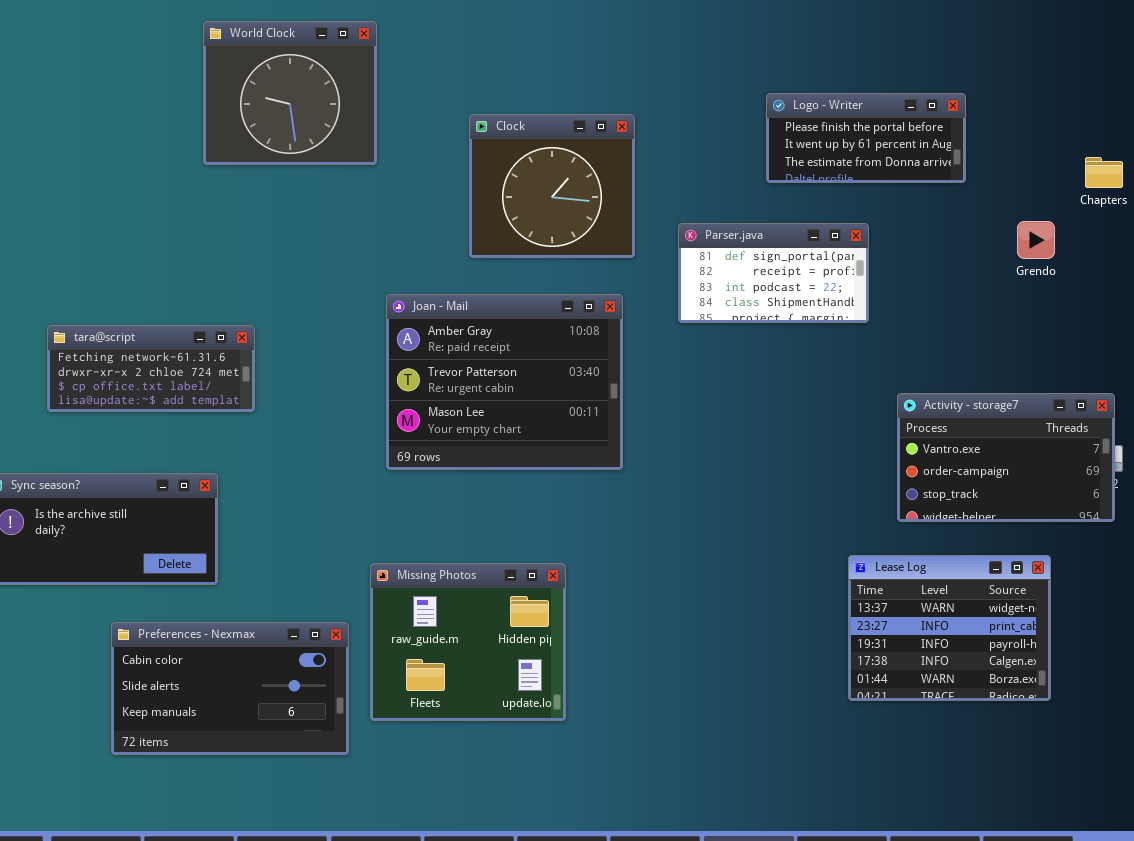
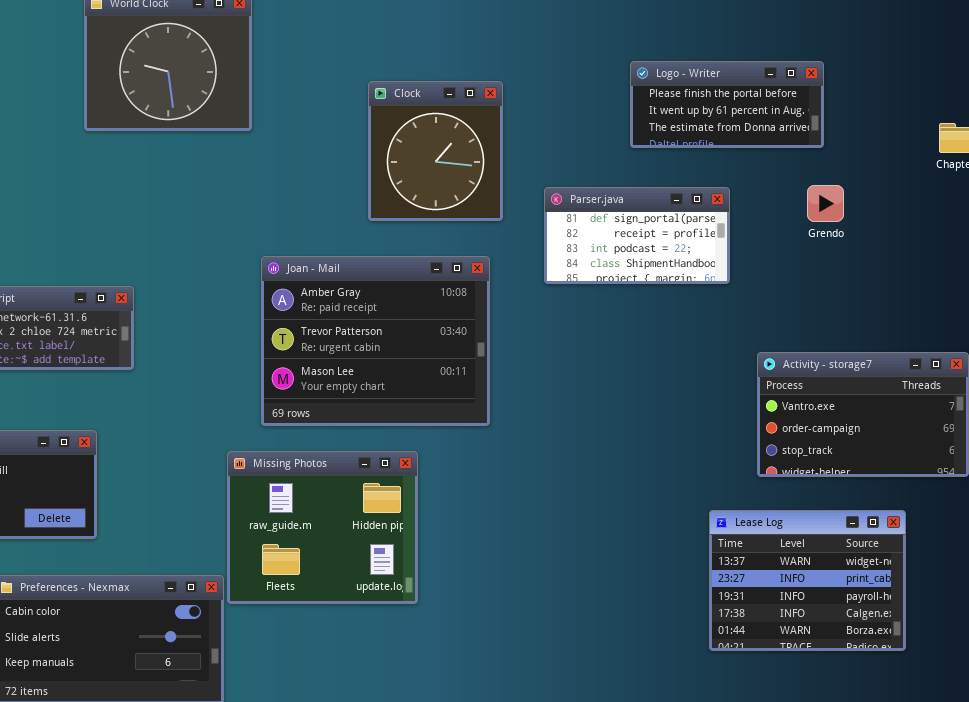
Clock: [469,114,635,258] -> [368,81,503,221], resized
Grendo: [1017,221,1055,259] -> [807,185,844,222], moved
Missing Photos: [370,563,566,721] -> [227,451,418,604], moved

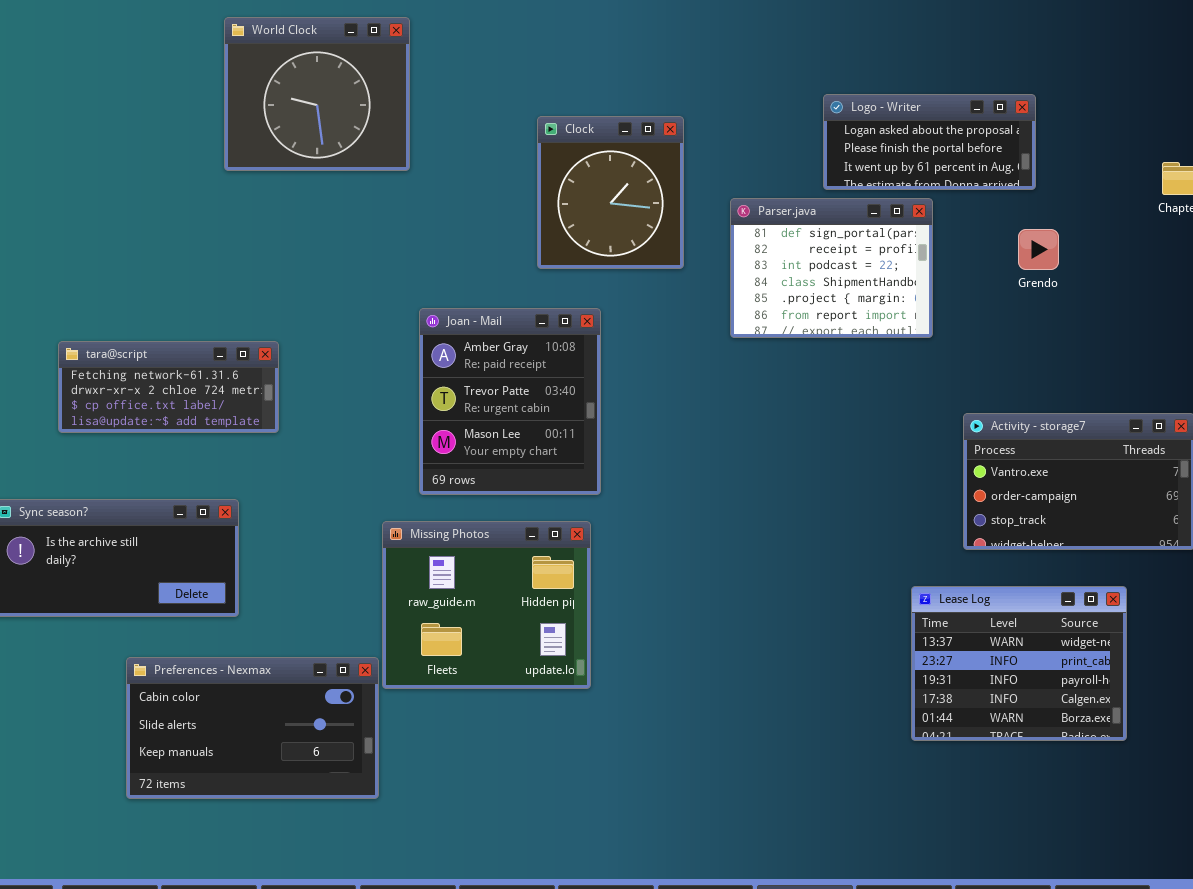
Logo - Writer: [630,61,824,148] -> [823,94,1036,190], scrolled up 1 row
Parser.java: [544,187,730,284] -> [730,198,933,338], resized
Joan - Mail: [261,256,490,426] -> [419,308,601,495], resized

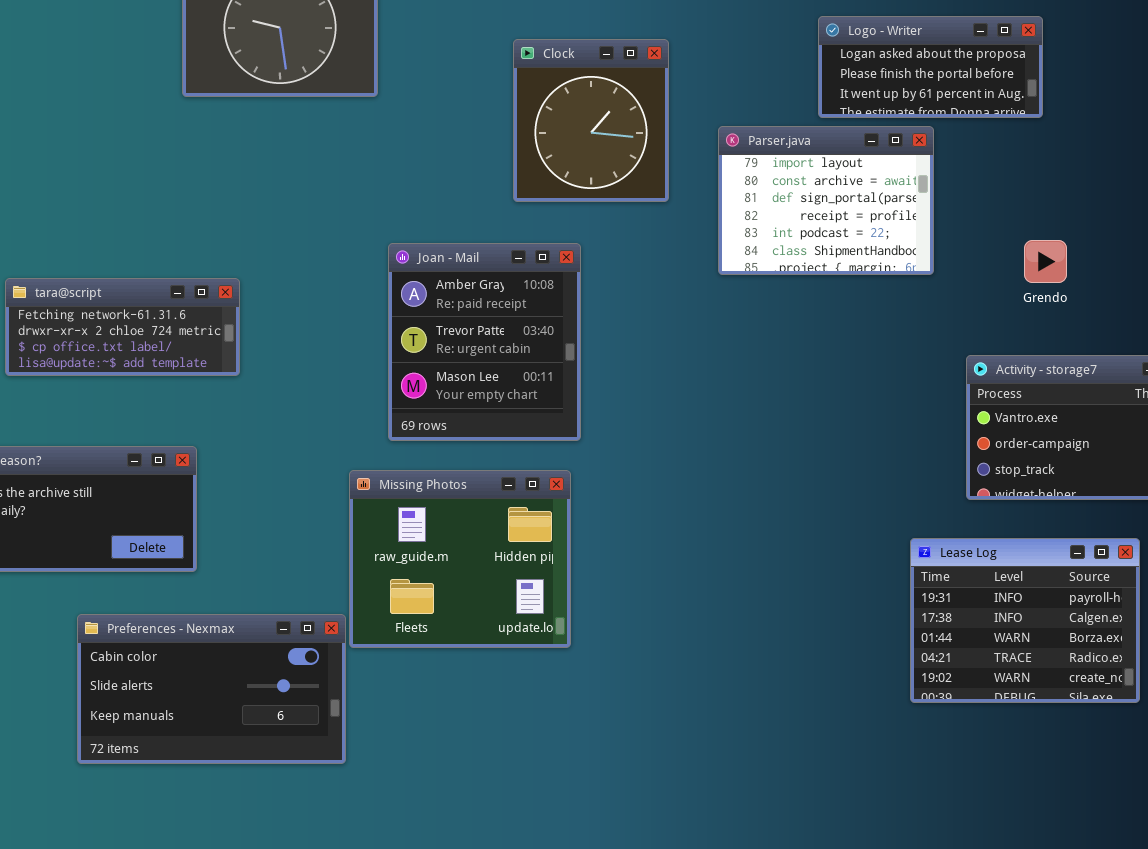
Parser.java: [730,198,933,338] -> [718,126,934,275], scrolled up 2 rows
Grendo: [1018,229,1059,270] -> [1024,240,1067,283], moved
Lease Log: [911,586,1127,741] -> [910,538,1140,703], scrolled down 2 rows

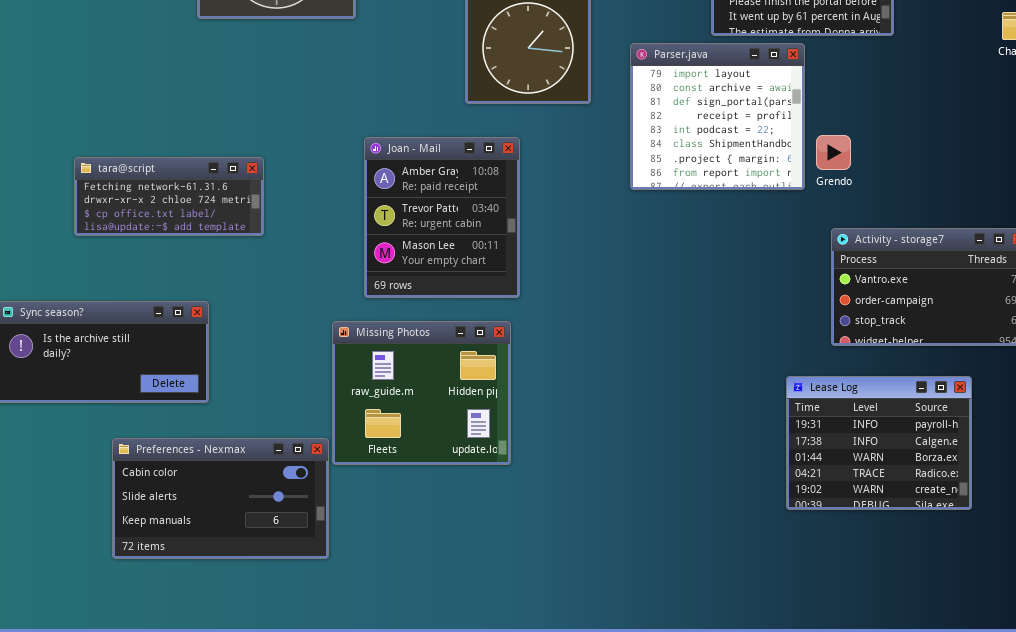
Parser.java: [718,126,934,275] -> [630,43,805,190], resized
Grendo: [1024,240,1067,283] -> [816,135,851,170], moved
tara@script: [5,278,240,376] -> [74,157,264,236], moved

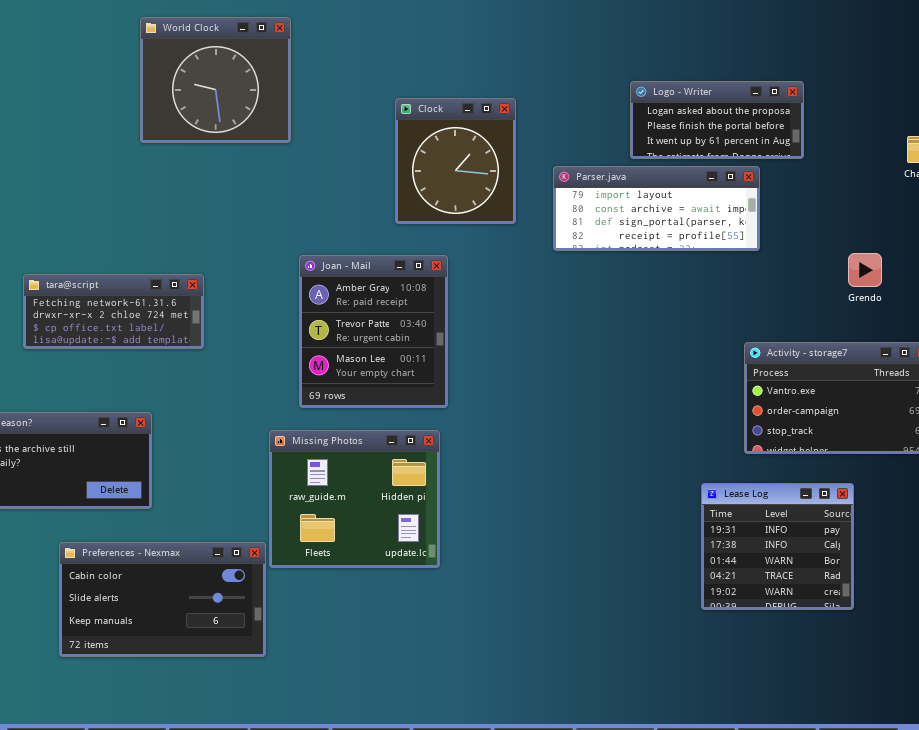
Parser.java: [630,43,805,190] -> [553,166,760,251], resized
Grendo: [816,135,851,170] -> [848,253,882,287], moved
Lease Log: [786,376,972,510] -> [701,483,854,610], resized

